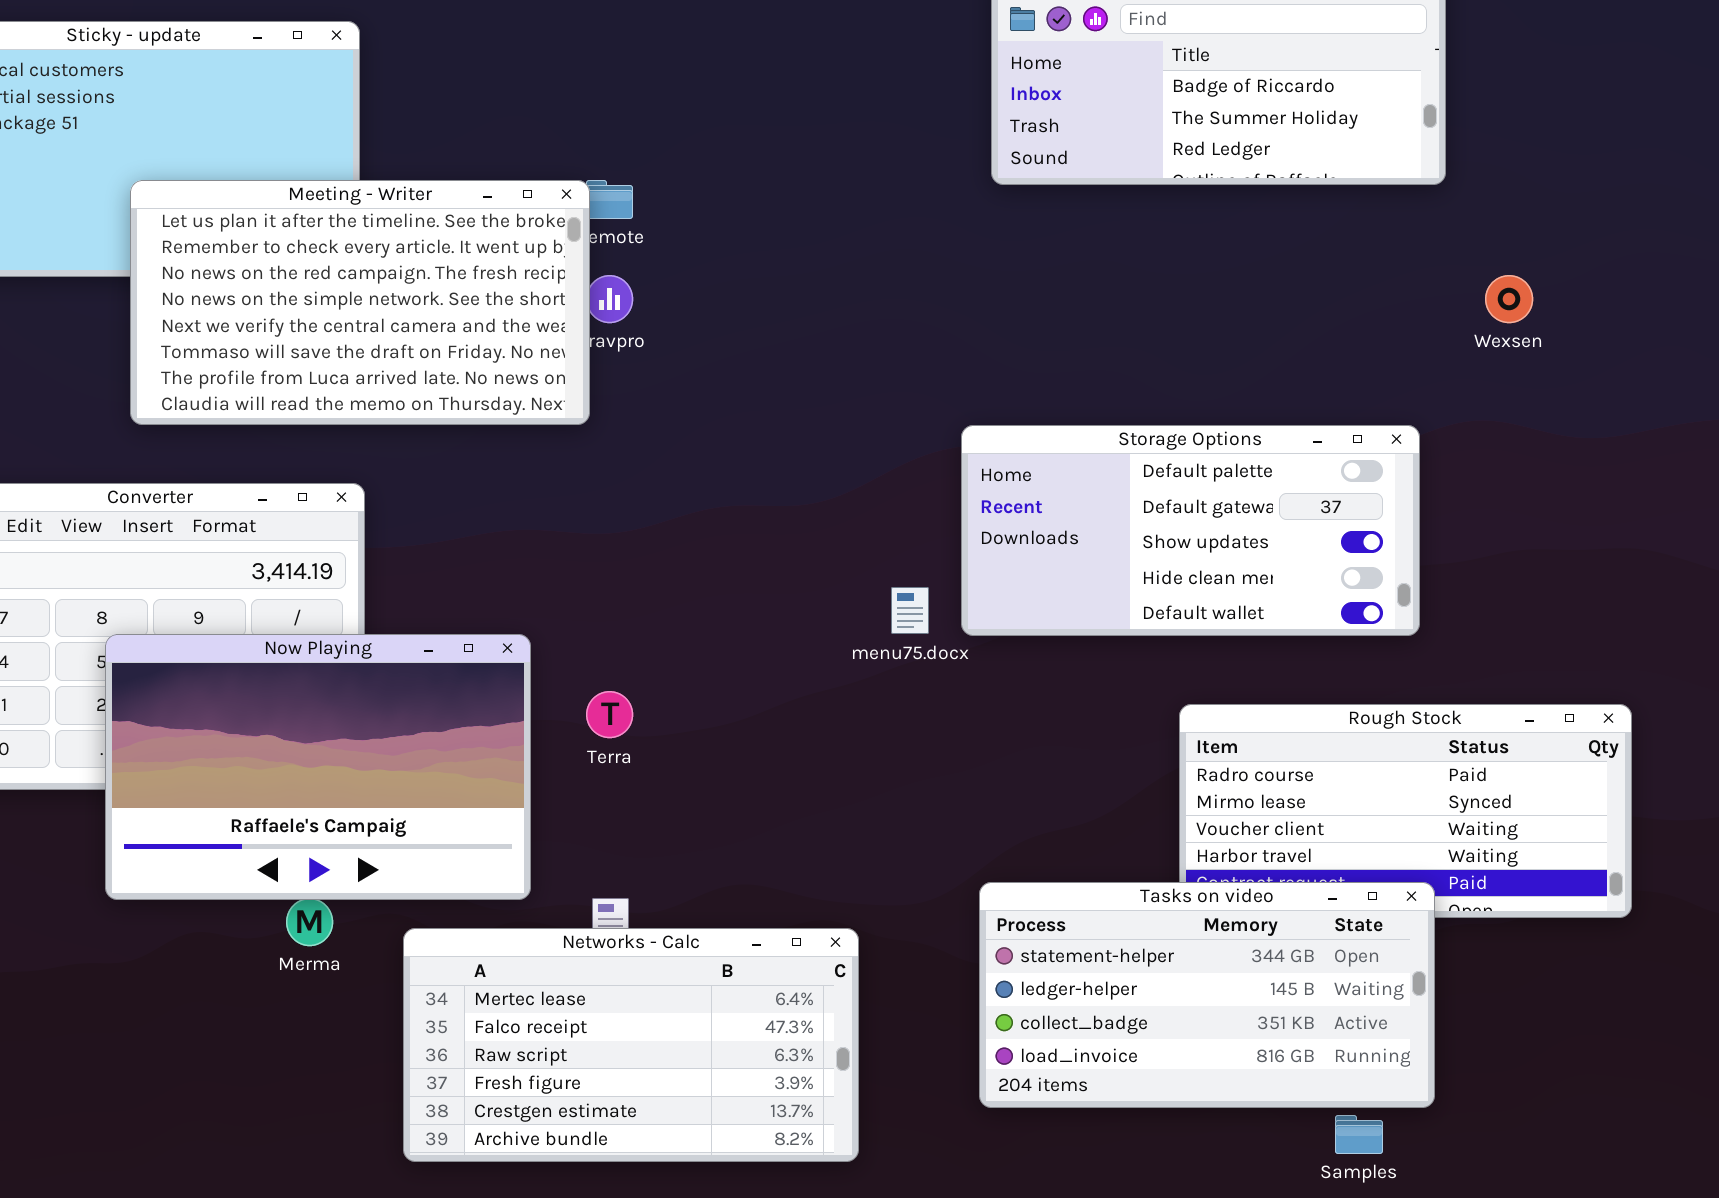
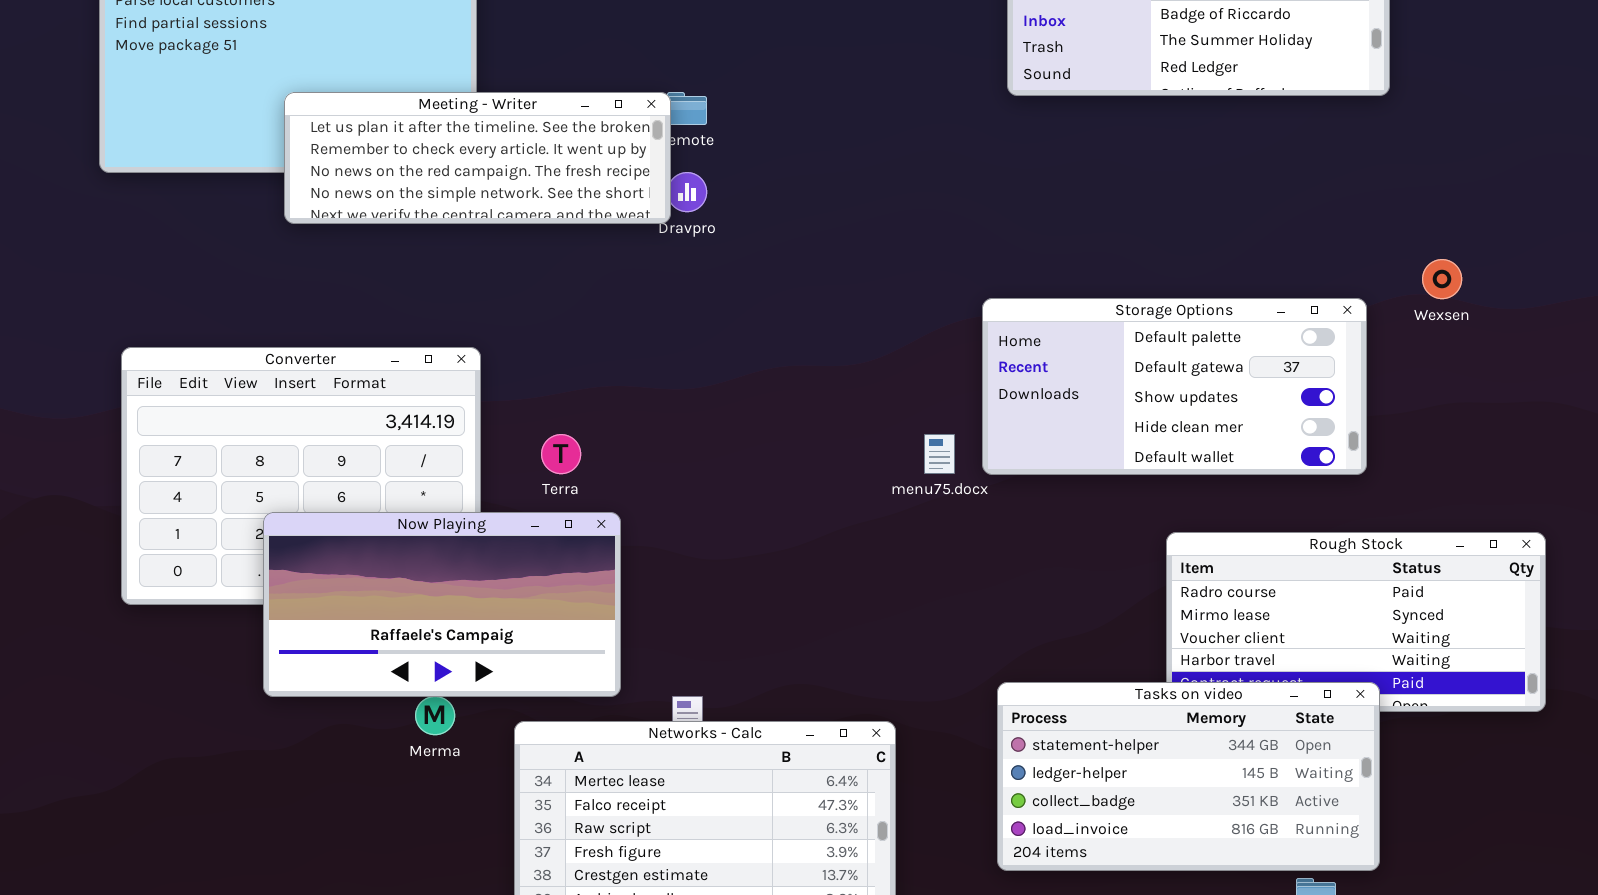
Meeting - Writer: [130,180,590,425] -> [284,92,671,224], resized
Wexsen: [1485,275,1533,323] -> [1422,259,1462,299], moved
Now Playing: [105,634,531,900] -> [263,512,621,697], resized
Terra: [586,691,633,738] -> [541,434,581,474], moved

